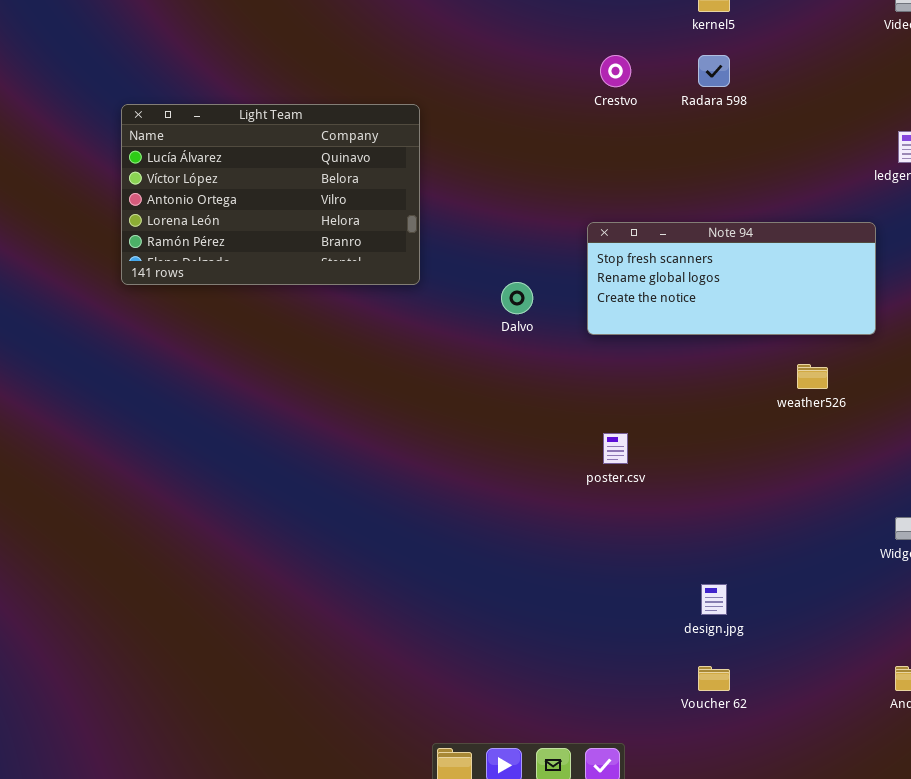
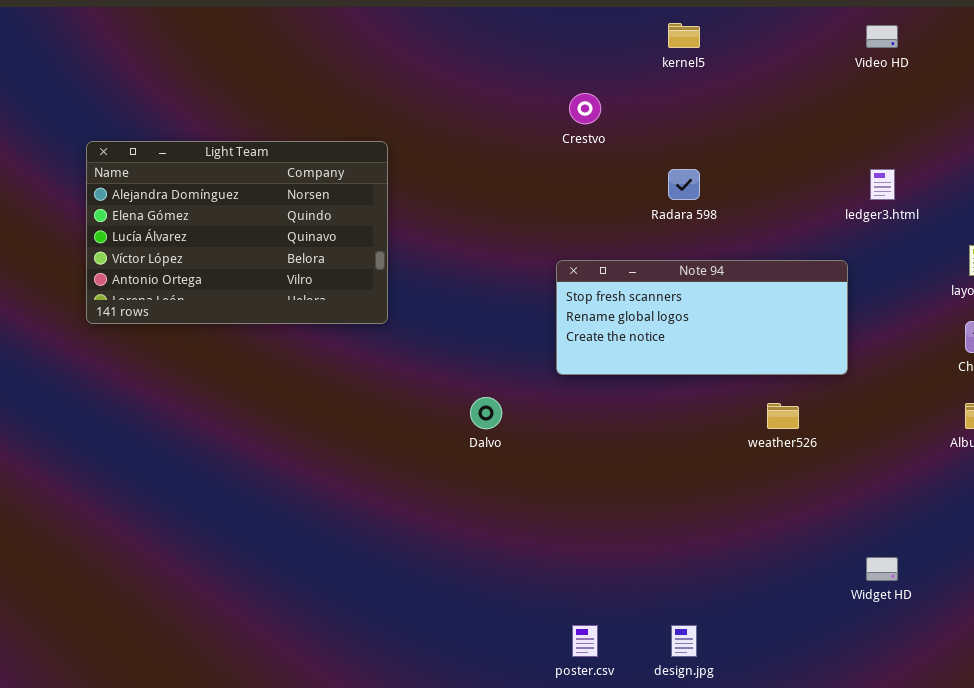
Radara 598: [698,55,730,87] -> [668,169,700,200], moved
Light Team: [121,104,420,285] -> [86,141,388,324], scrolled up 2 rows
Dalvo: [501,282,533,314] -> [470,397,502,429], moved
poster.csv: [603,433,628,464] -> [572,625,598,657], moved

